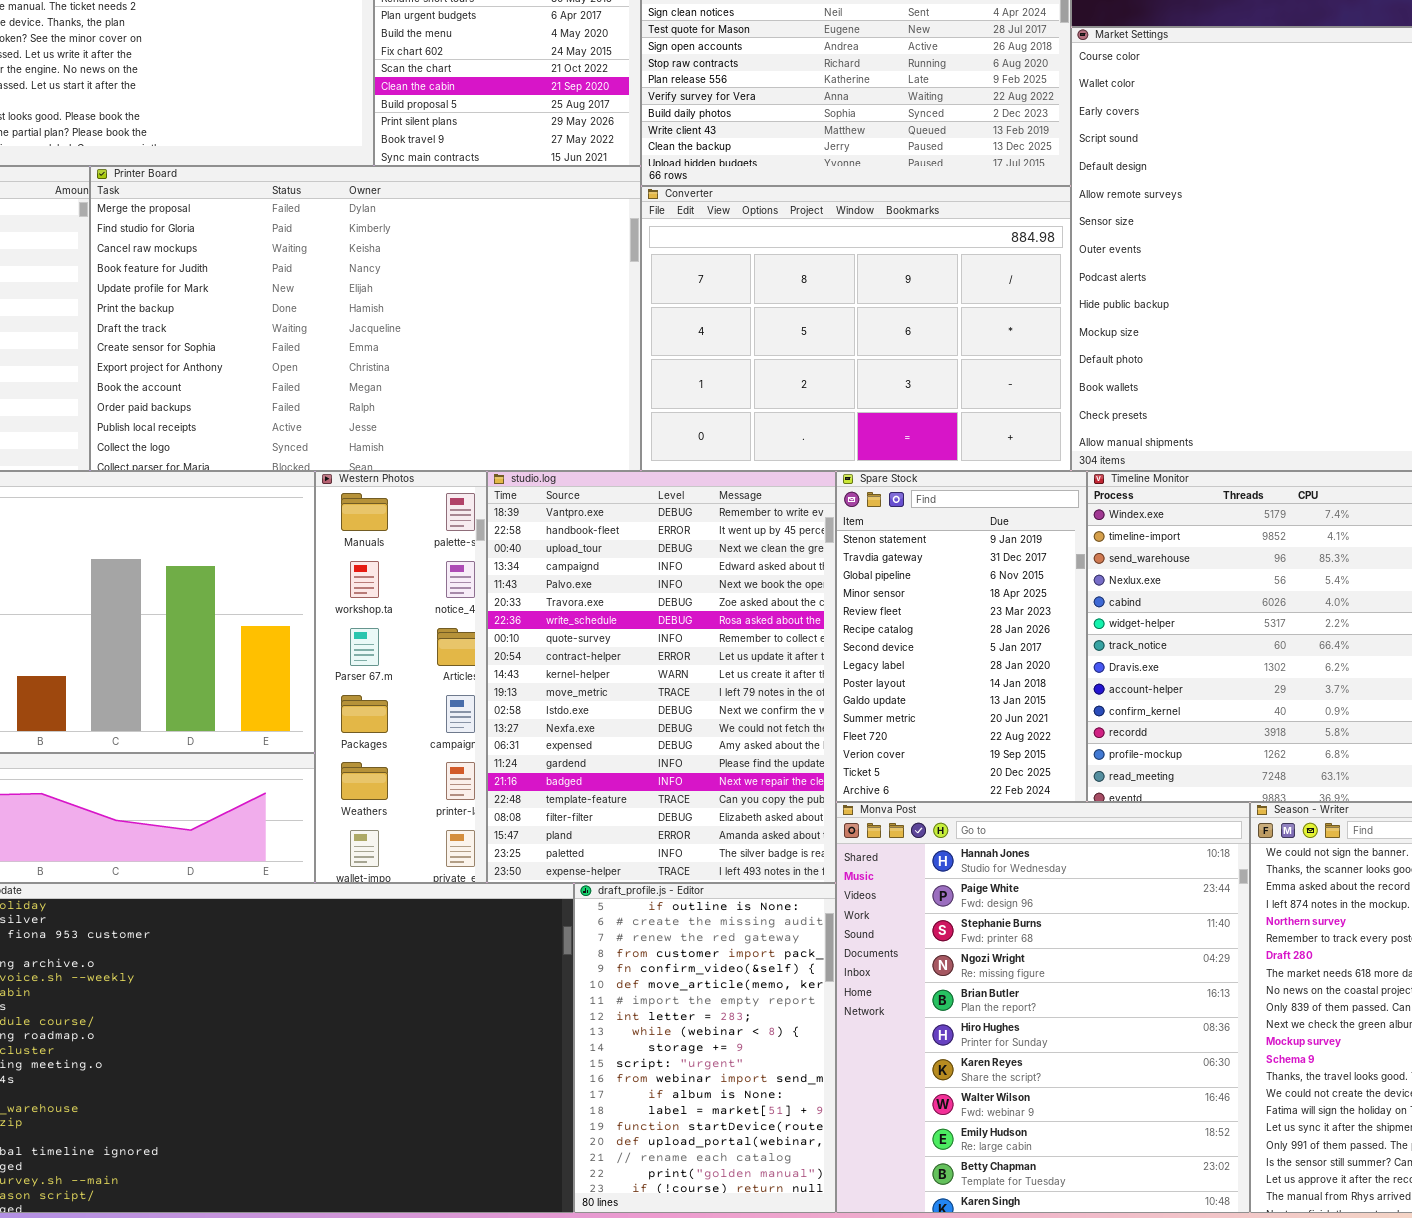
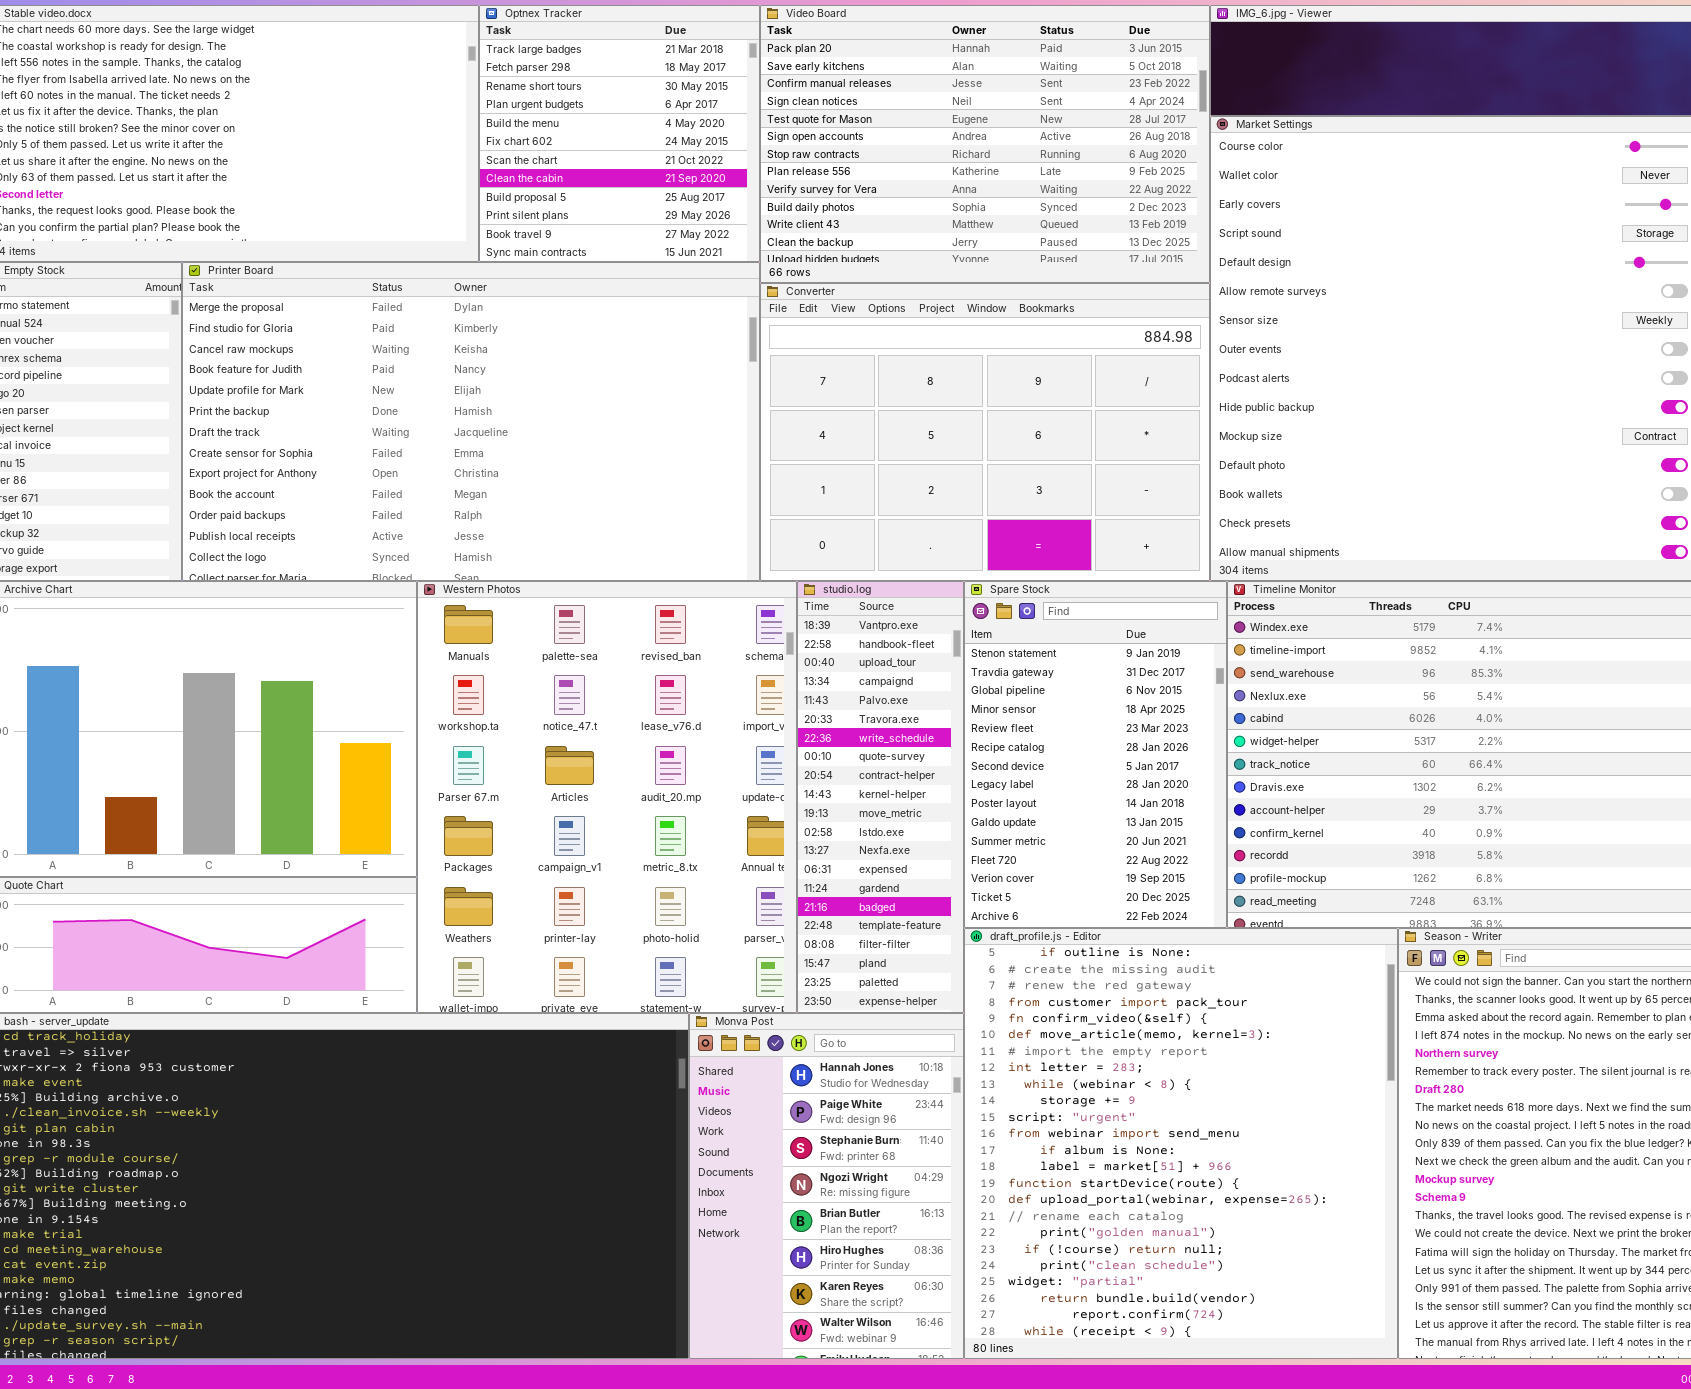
Western Photos: [315,471,487,883] -> [417,581,797,1013], resized
studio.log: [487,471,836,883] -> [797,581,964,1013], resized
Monva Post: [836,802,1250,1213] -> [689,1013,964,1359], moved, resized
draft_profile.js - Editor: [574,883,836,1213] -> [964,928,1398,1359], moved, resized

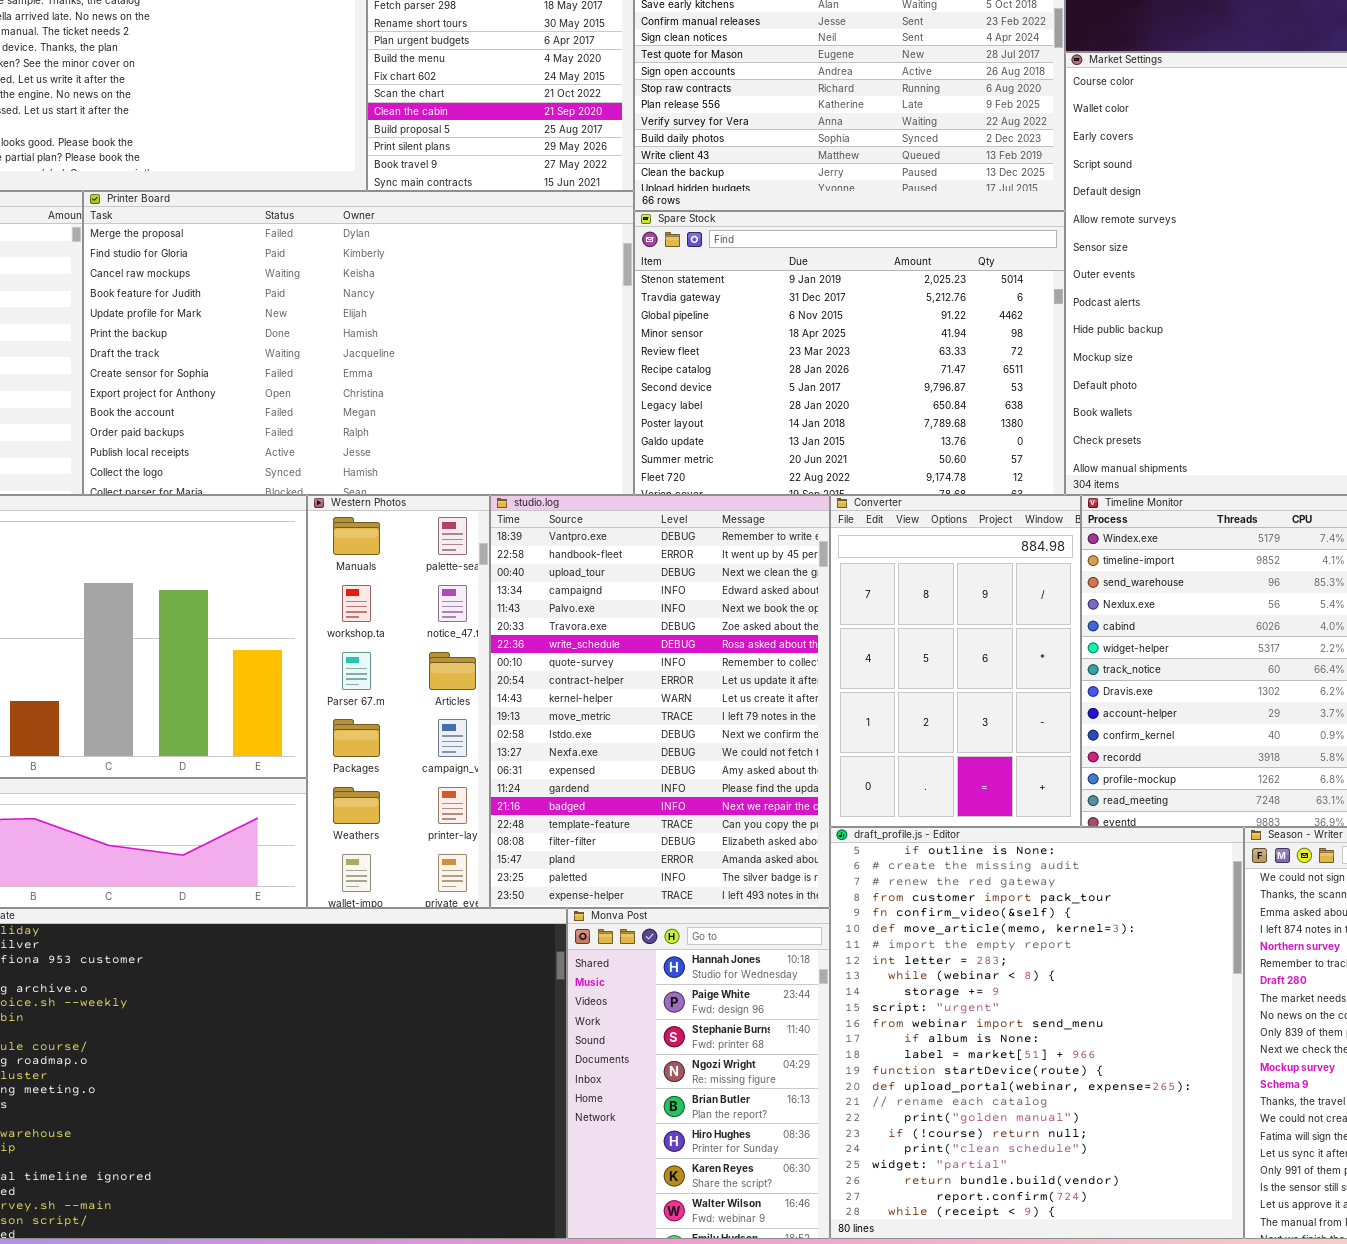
Converter: [760,283,1210,581] -> [830,495,1081,827], moved, resized
Western Photos: [417,581,797,1013] -> [307,495,490,908], resized
studio.log: [797,581,964,1013] -> [490,495,830,908], resized
Spare Stock: [964,581,1227,928] -> [634,211,1065,495], moved, resized

